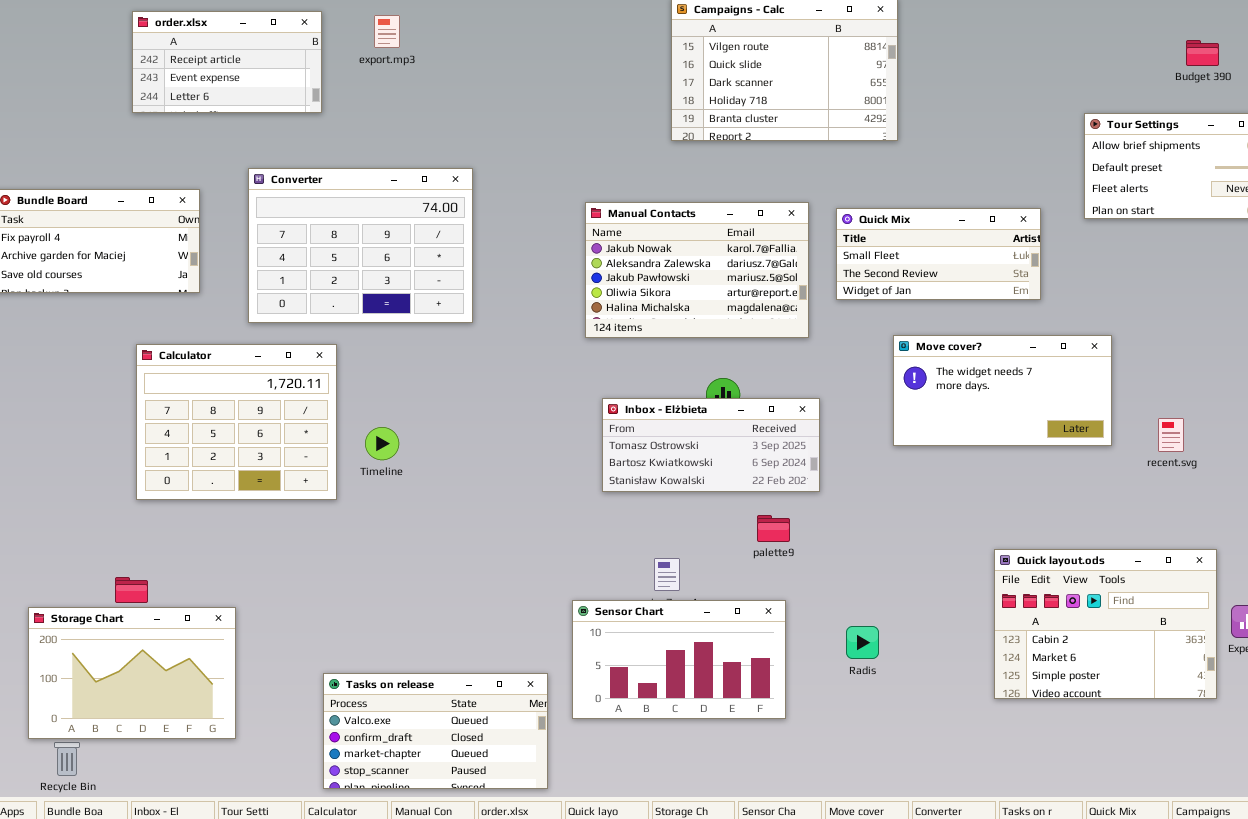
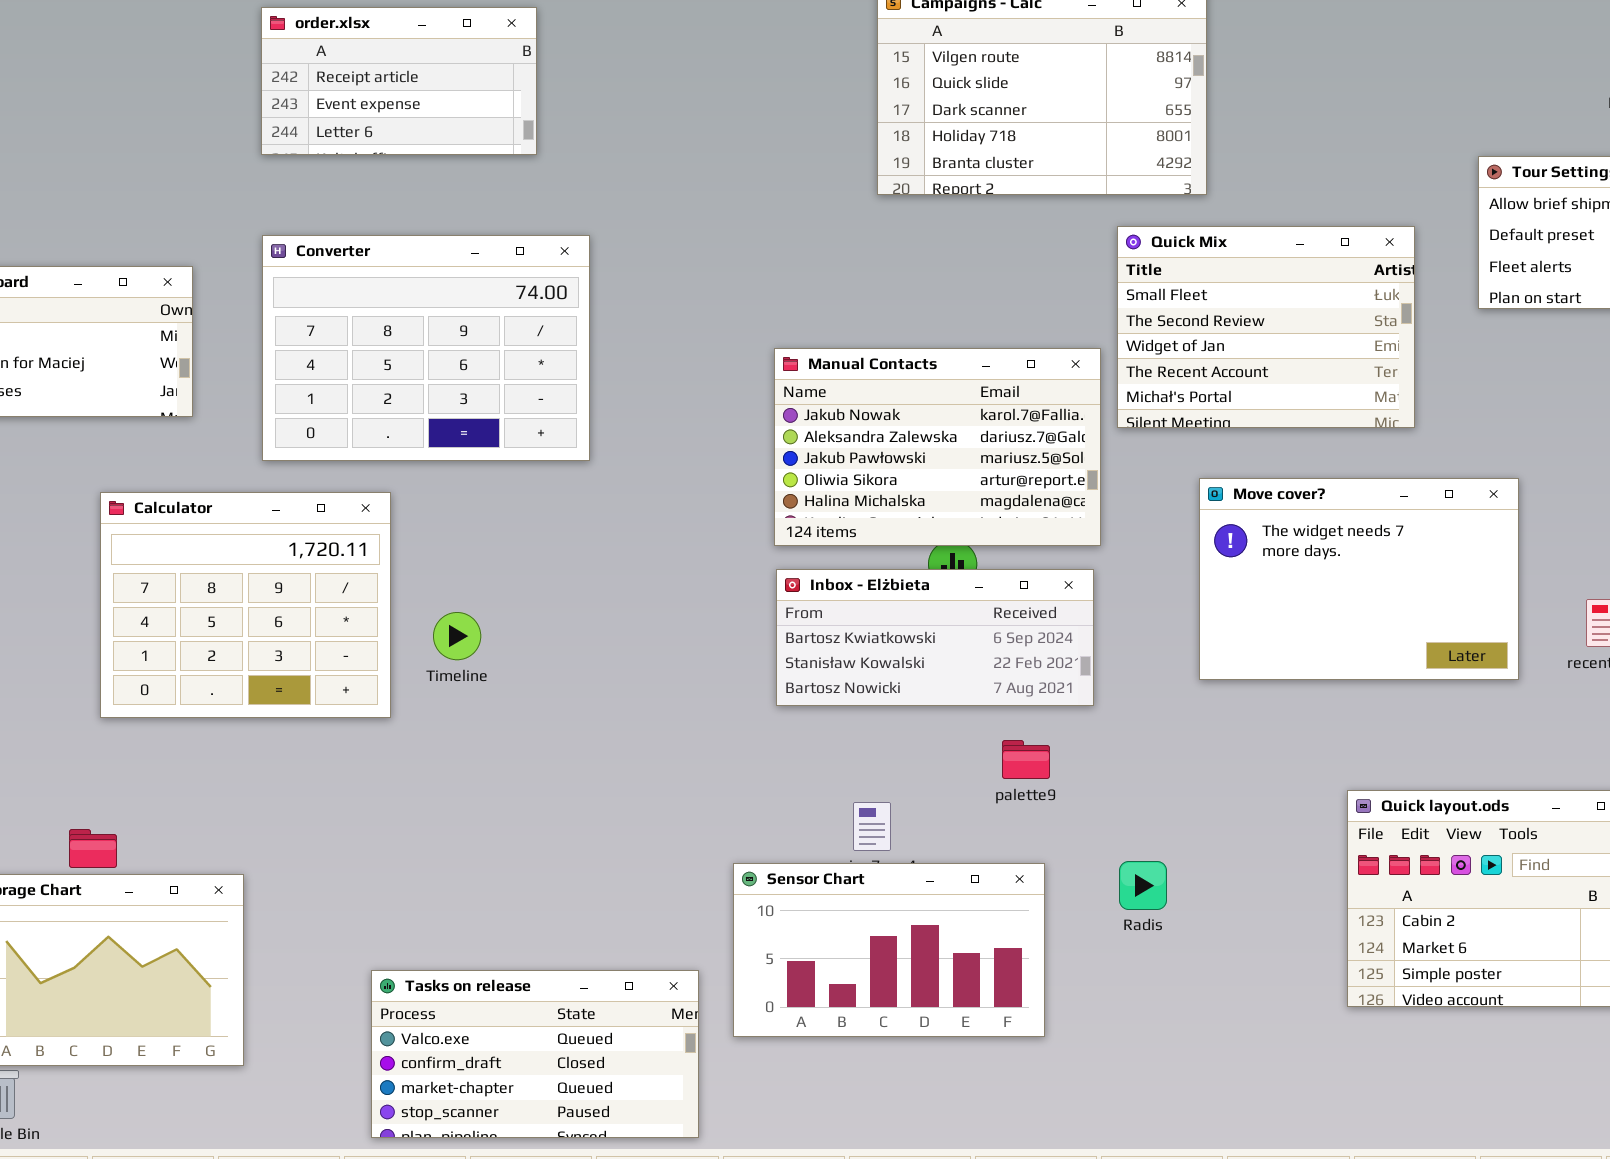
order.xlsx: [132,11,322,113] -> [261,7,537,155], moved
Manual Contacts: [585,202,809,338] -> [774,348,1101,546], moved
Quick Mix: [836,208,1041,300] -> [1117,226,1415,428], resized
Move cover?: [893,335,1112,446] -> [1199,478,1519,680], resized
Inbox - Elżbieta: [602,398,820,492] -> [776,569,1094,706], scrolled down 1 row
Radis: [846,626,879,659] -> [1119,861,1167,910], moved

